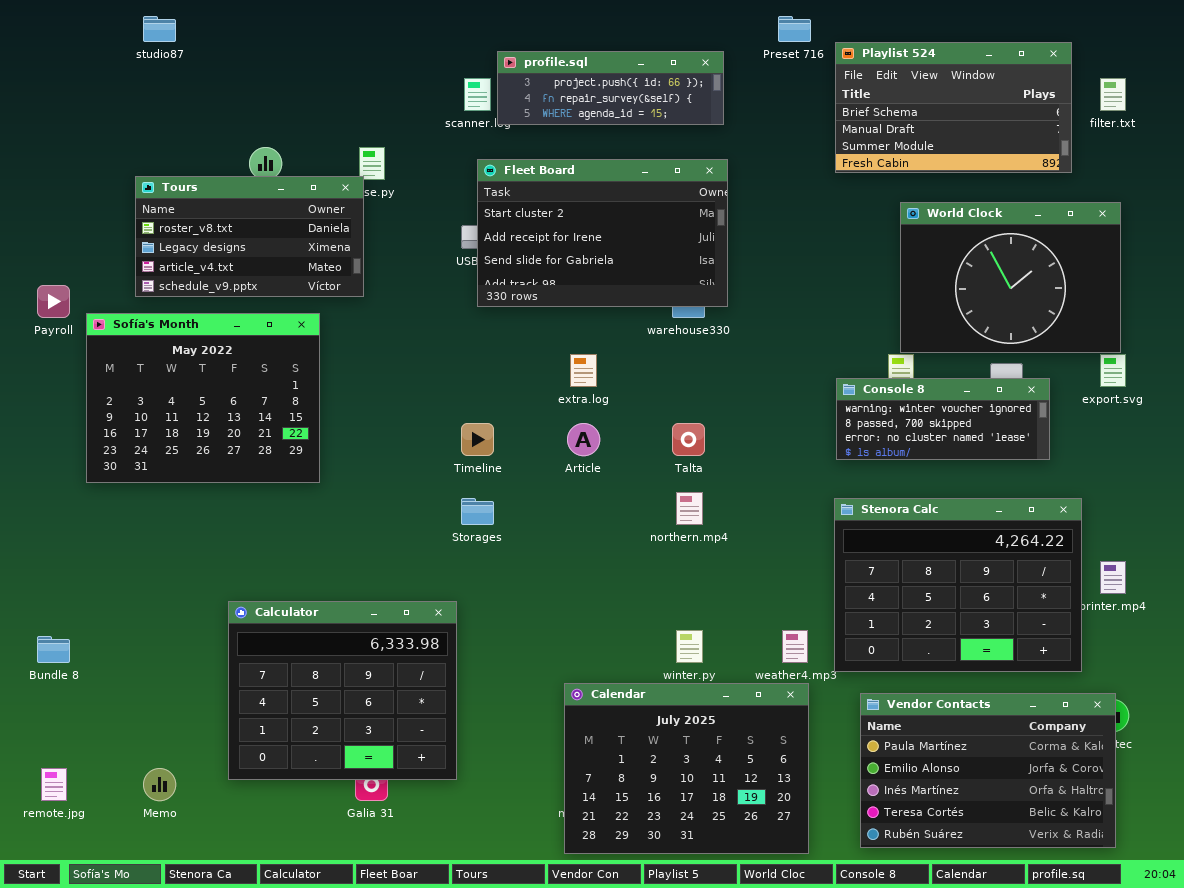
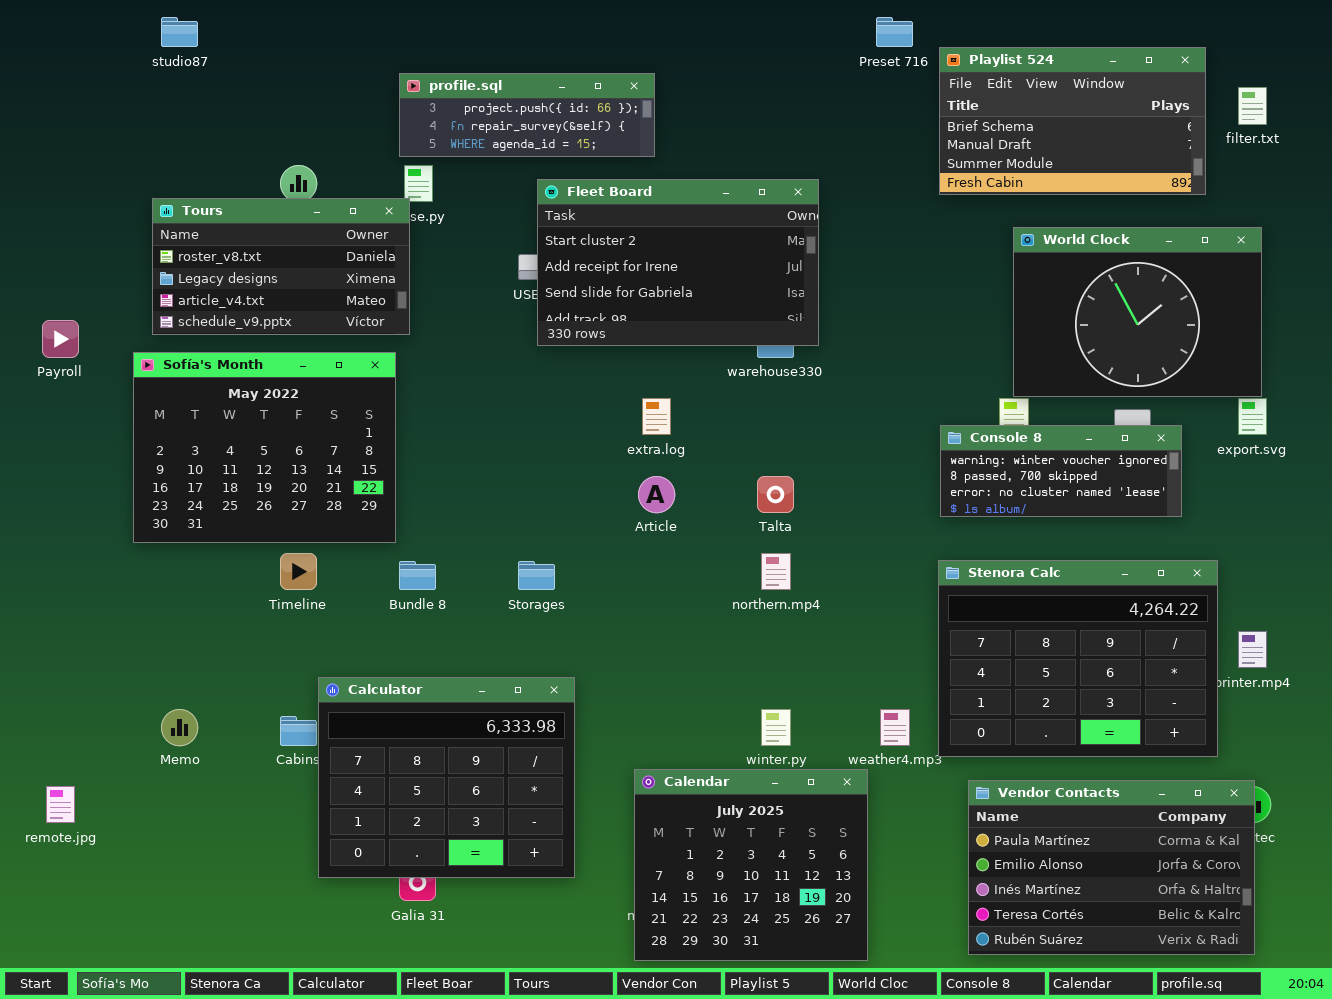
profile.sql: [497,51,724,125] -> [399,73,655,157], moved
Sofía's Month: [86,313,320,483] -> [133,352,396,543], moved
Timeline: [461,423,494,456] -> [280,553,317,590], moved
Calculator: [228,601,457,780] -> [318,677,575,878], moved
Bundle 8: [37,636,70,663] -> [399,561,436,590], moved
Calendar: [564,683,809,854] -> [634,769,868,961], resized
remote.jpg: [41,768,67,801] -> [46,786,75,823], moved
Memo: [143,768,176,801] -> [161,709,198,746], moved

